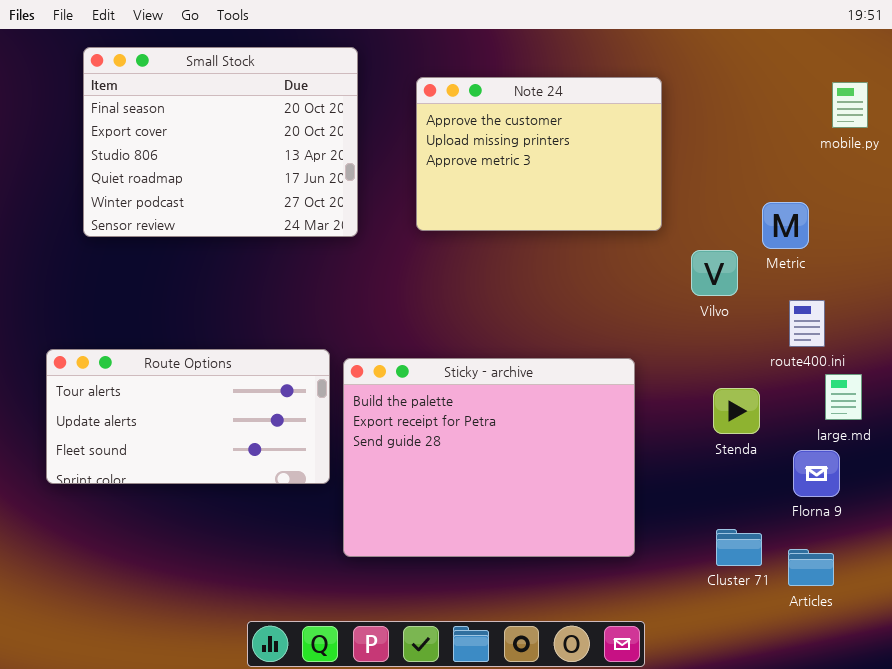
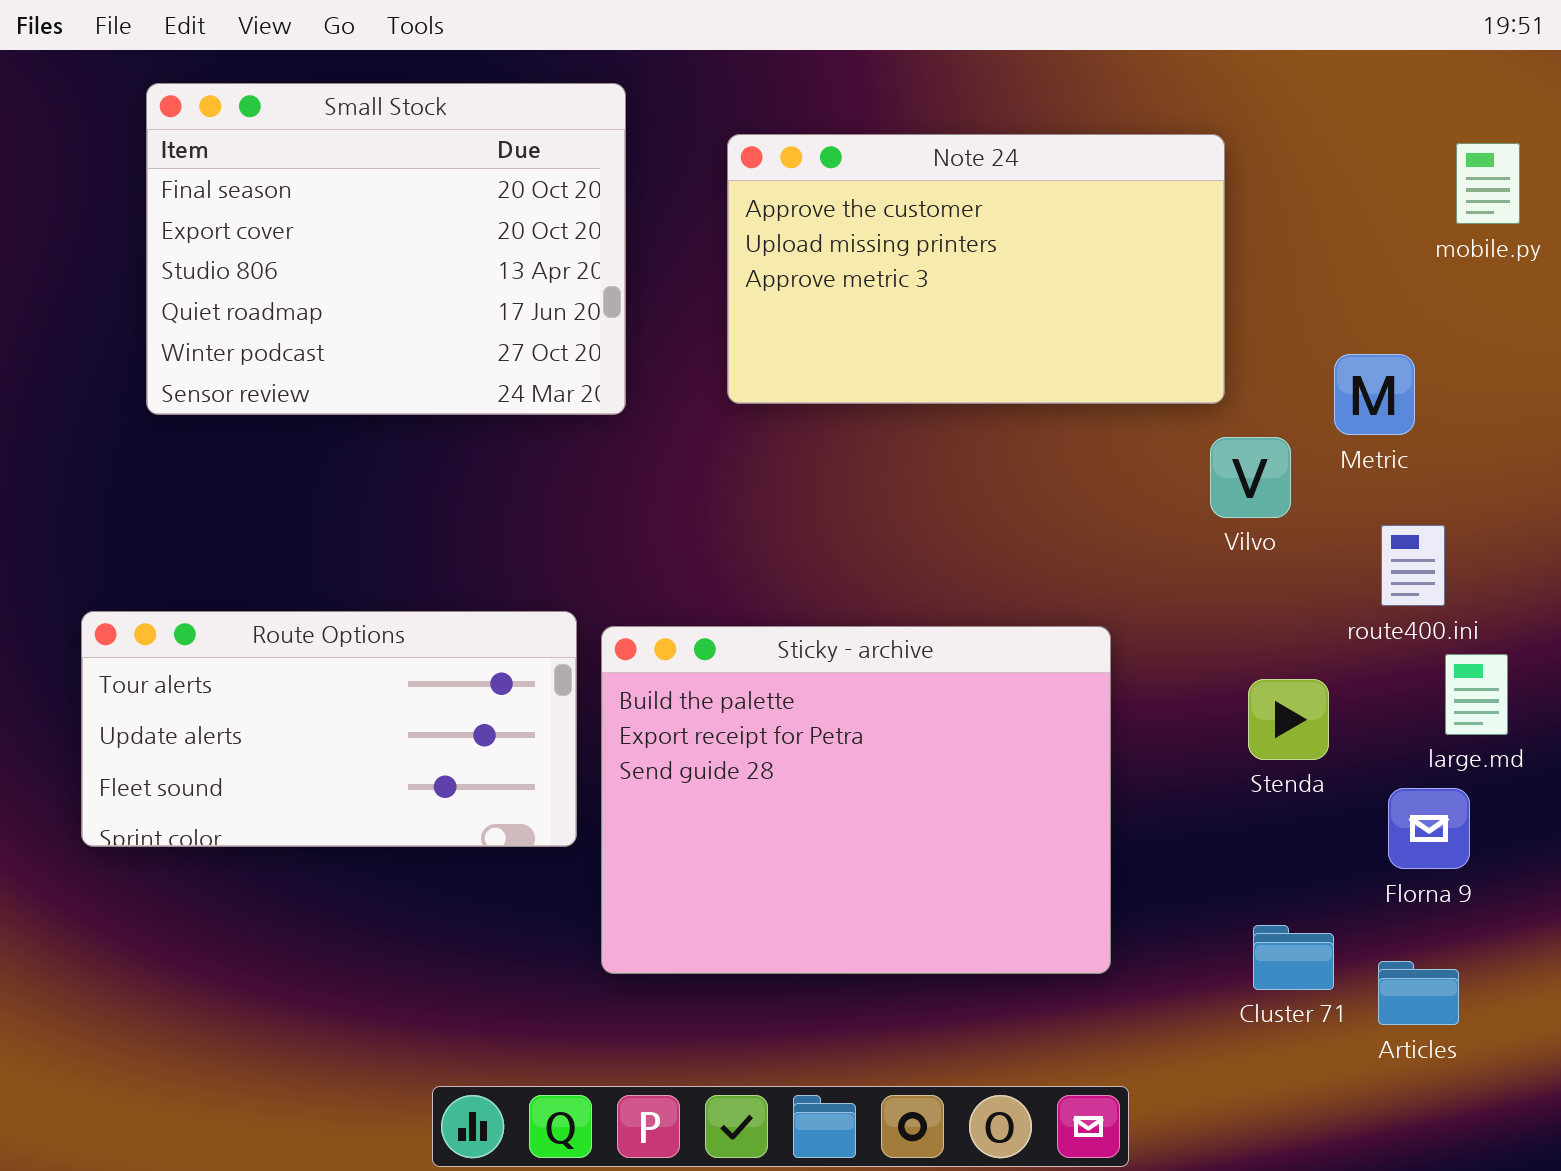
Note 24: [416,77,662,231] -> [727,134,1225,404], resized

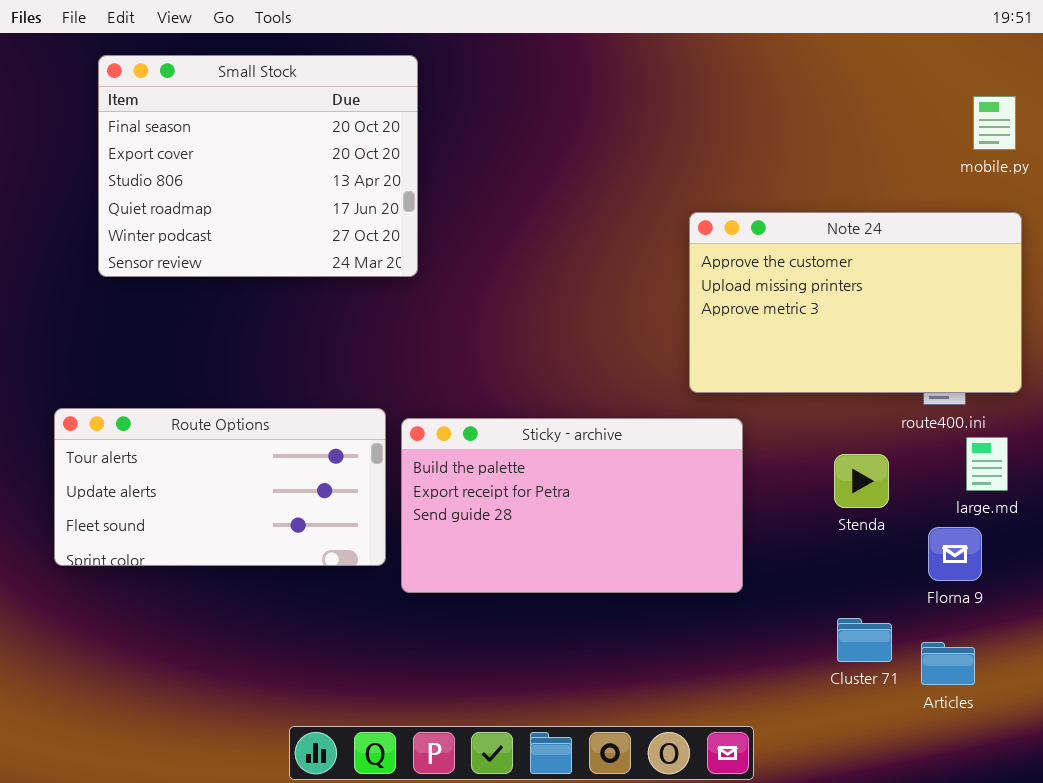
Note 24: [727,134,1225,404] -> [689,212,1022,393], moved
Sticky - archive: [601,626,1111,974] -> [401,418,743,593], resized

